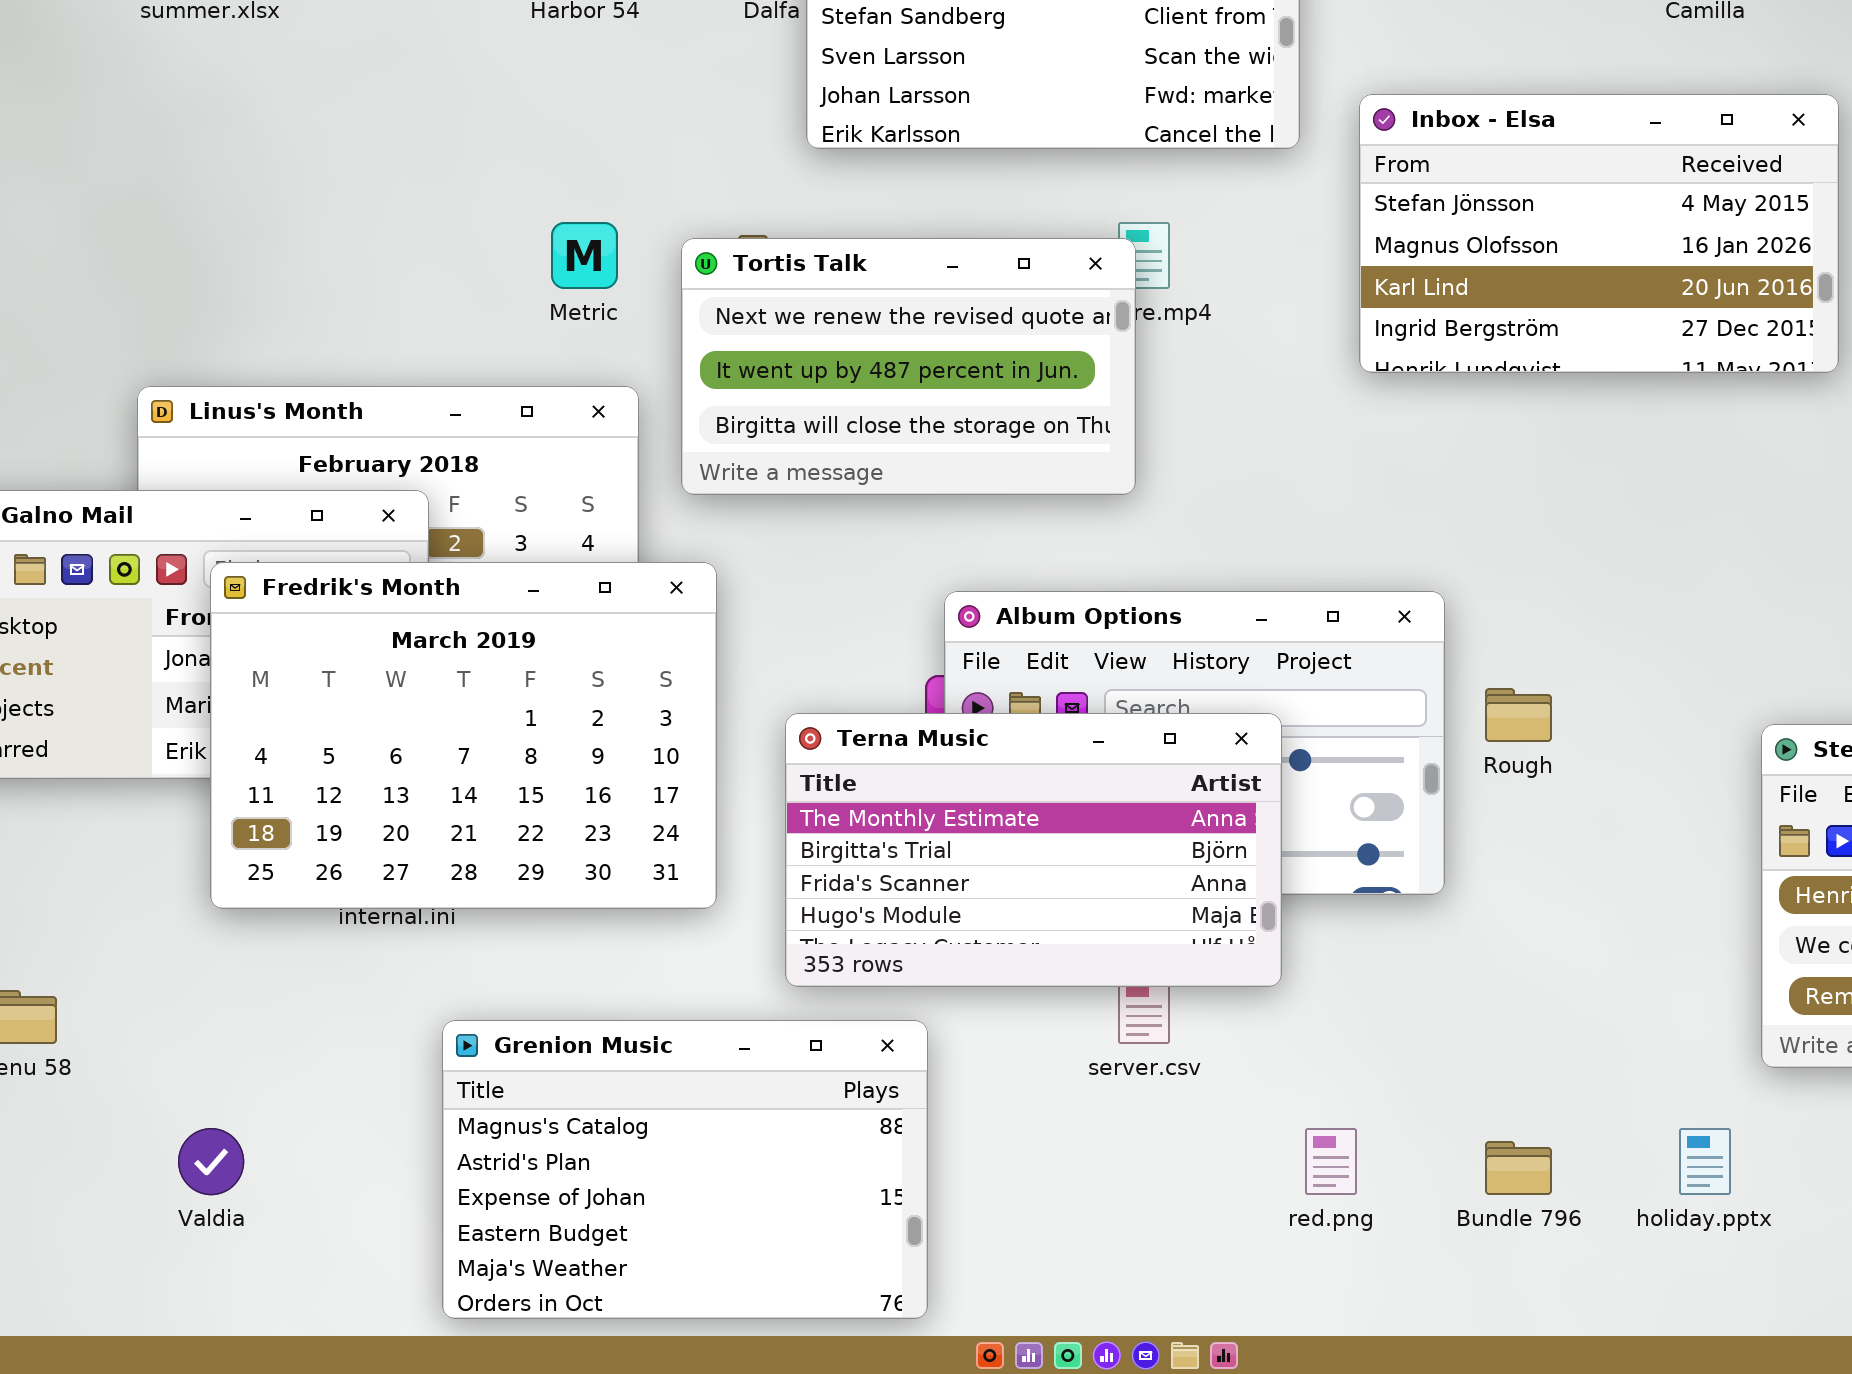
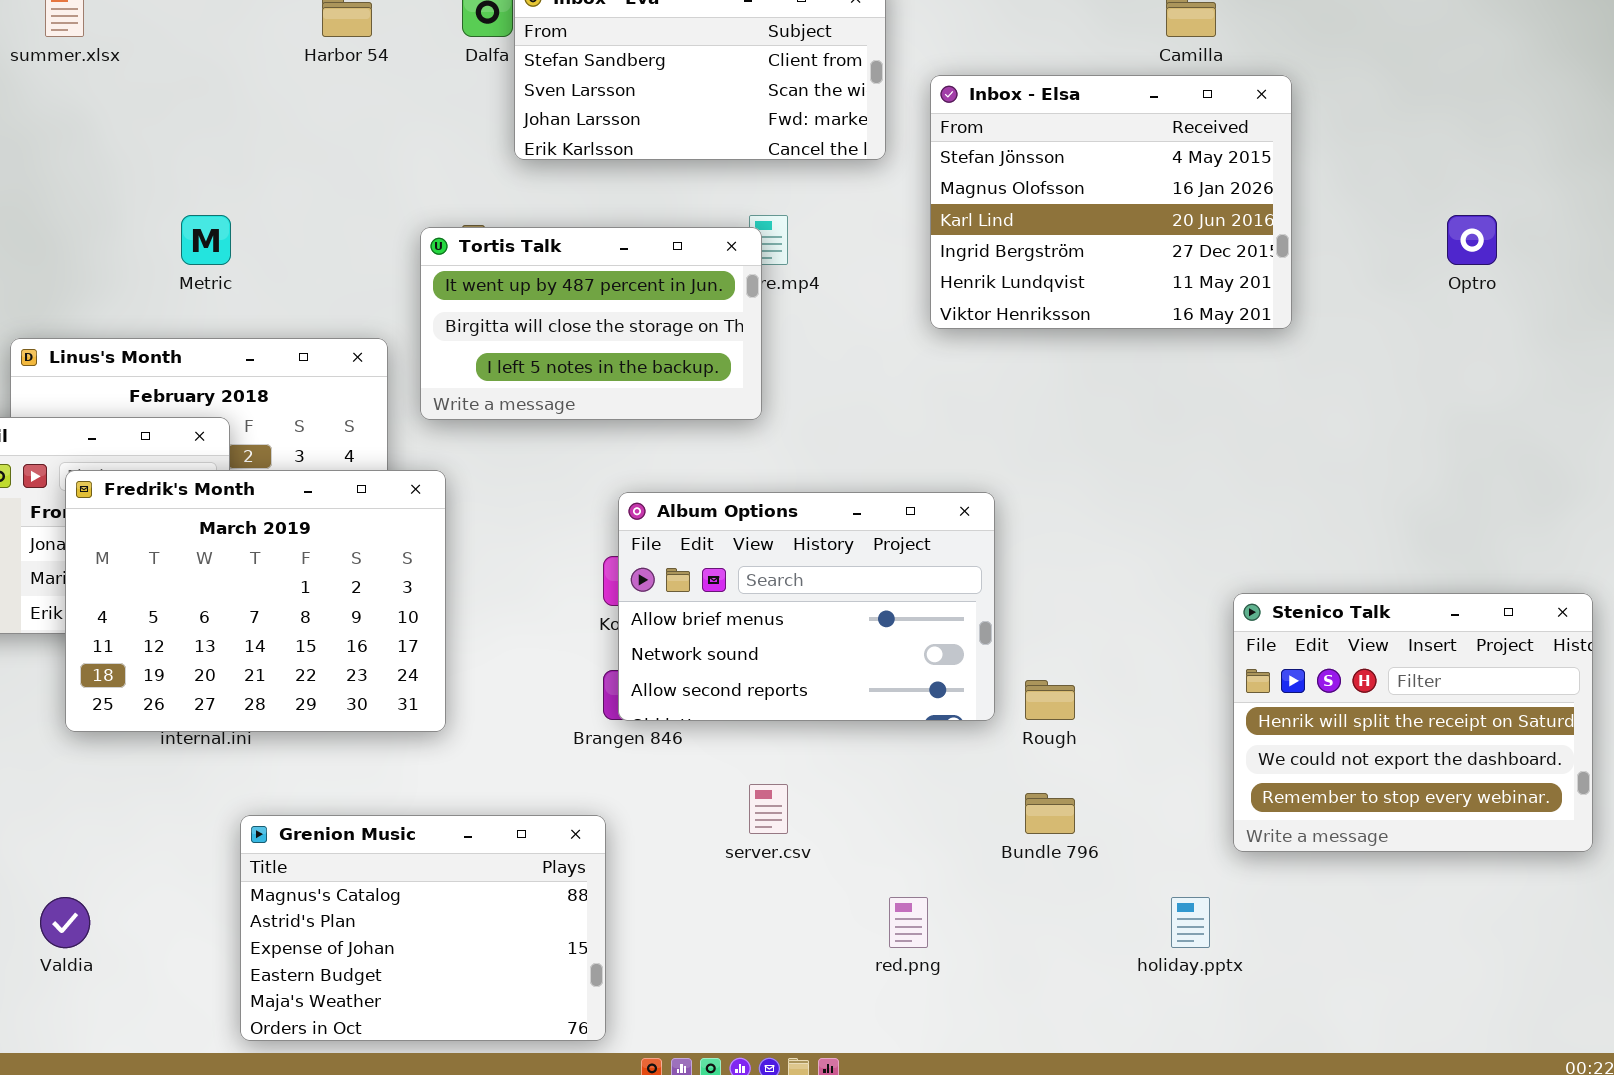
Inbox - Elsa: [1359,94,1839,373] -> [930,75,1292,329], resized
Metric: [551,222,618,289] -> [181,215,231,265], moved
Tortis Talk: [681,238,1136,495] -> [420,227,762,420], scrolled down 1 row
Rough: [1485,688,1552,742] -> [1025,680,1075,720], moved
Terna Music: [785,713,1282,987] -> none, closed
Bundle 796: [1485,1141,1552,1195] -> [1025,793,1075,834], moved

